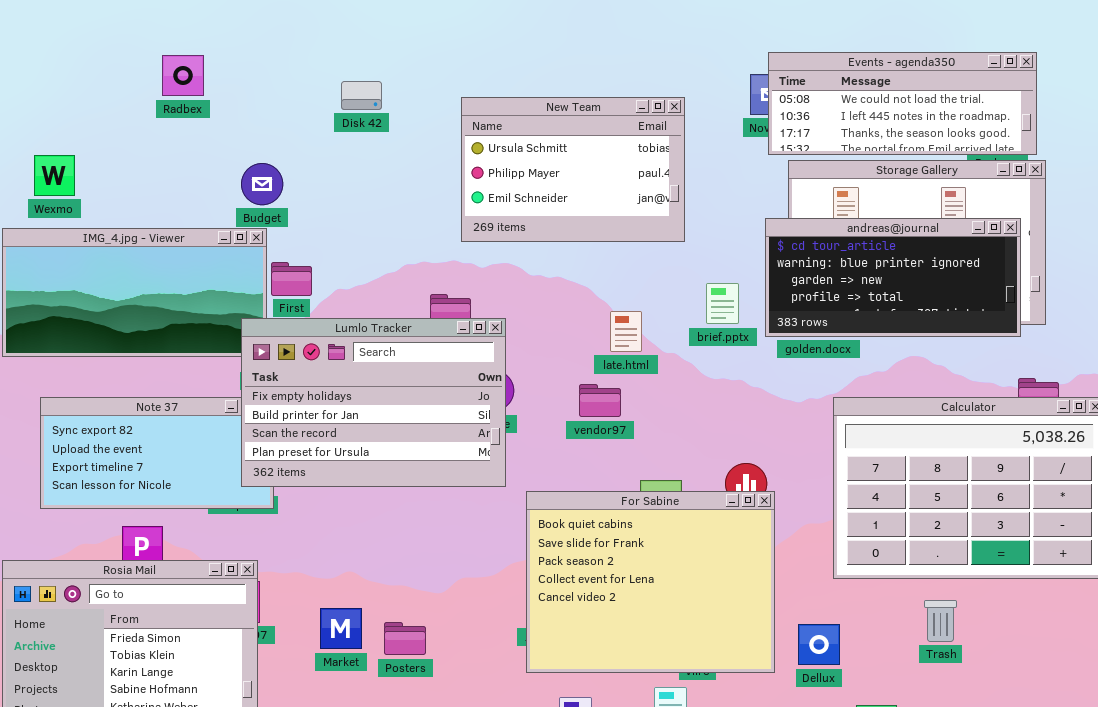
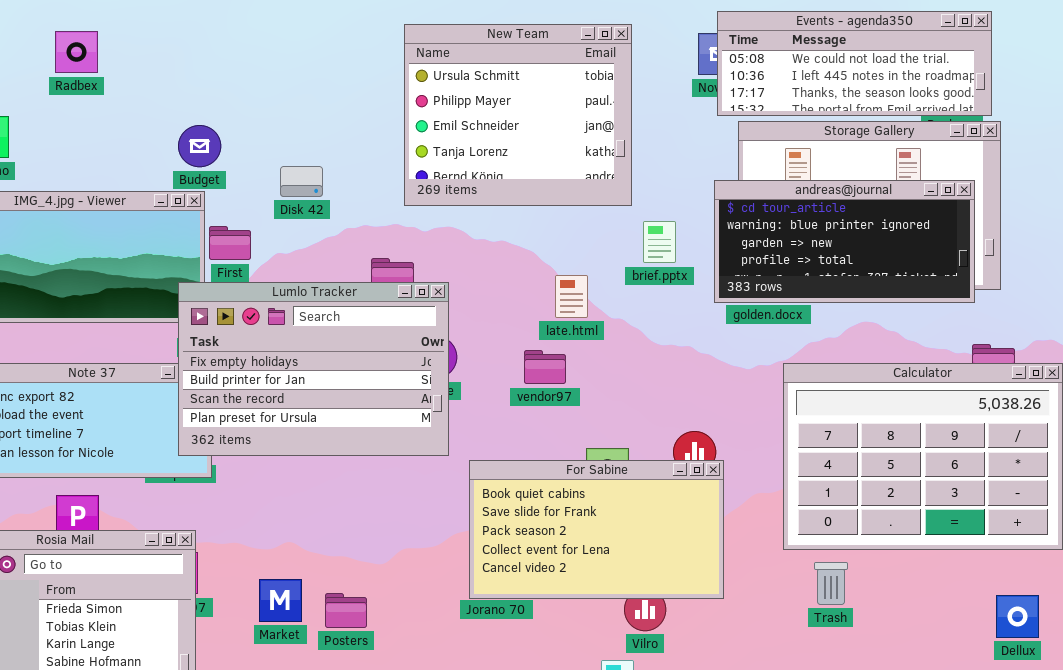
Radbex: [162,55,204,96] -> [55,31,98,73], moved
Disk 42: [341,81,382,110] -> [280,166,323,197], moved
New Team: [461,97,685,242] -> [404,24,632,206], resized
brief.pptx: [706,283,739,324] -> [643,221,676,263], moved
For Sabine: [526,491,775,673] -> [469,460,724,599], resized
Trash: [924,600,957,642] -> [814,562,848,605], moved
Dellux: [798,624,840,665] -> [996,595,1039,638], moved

